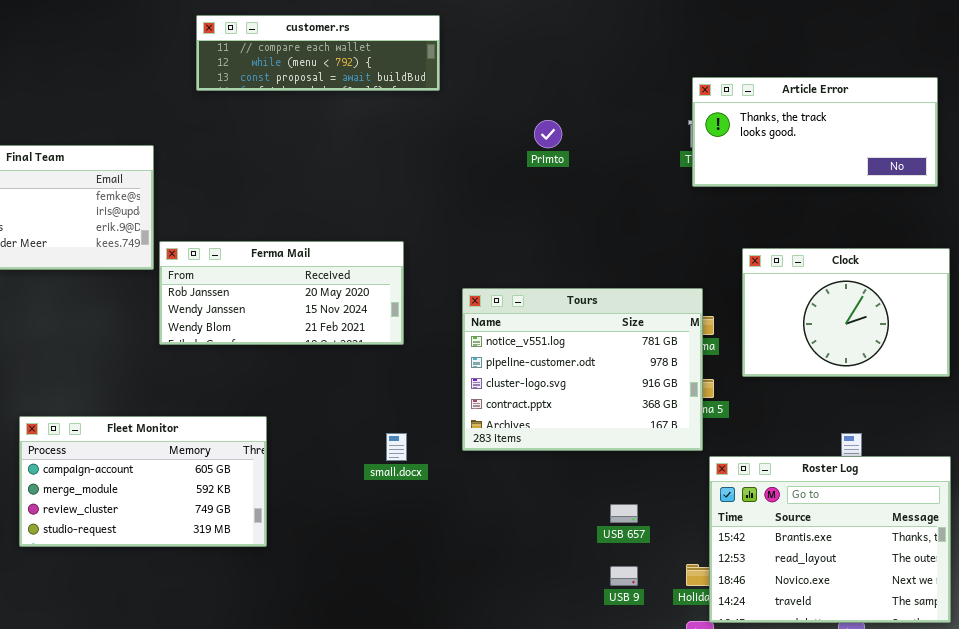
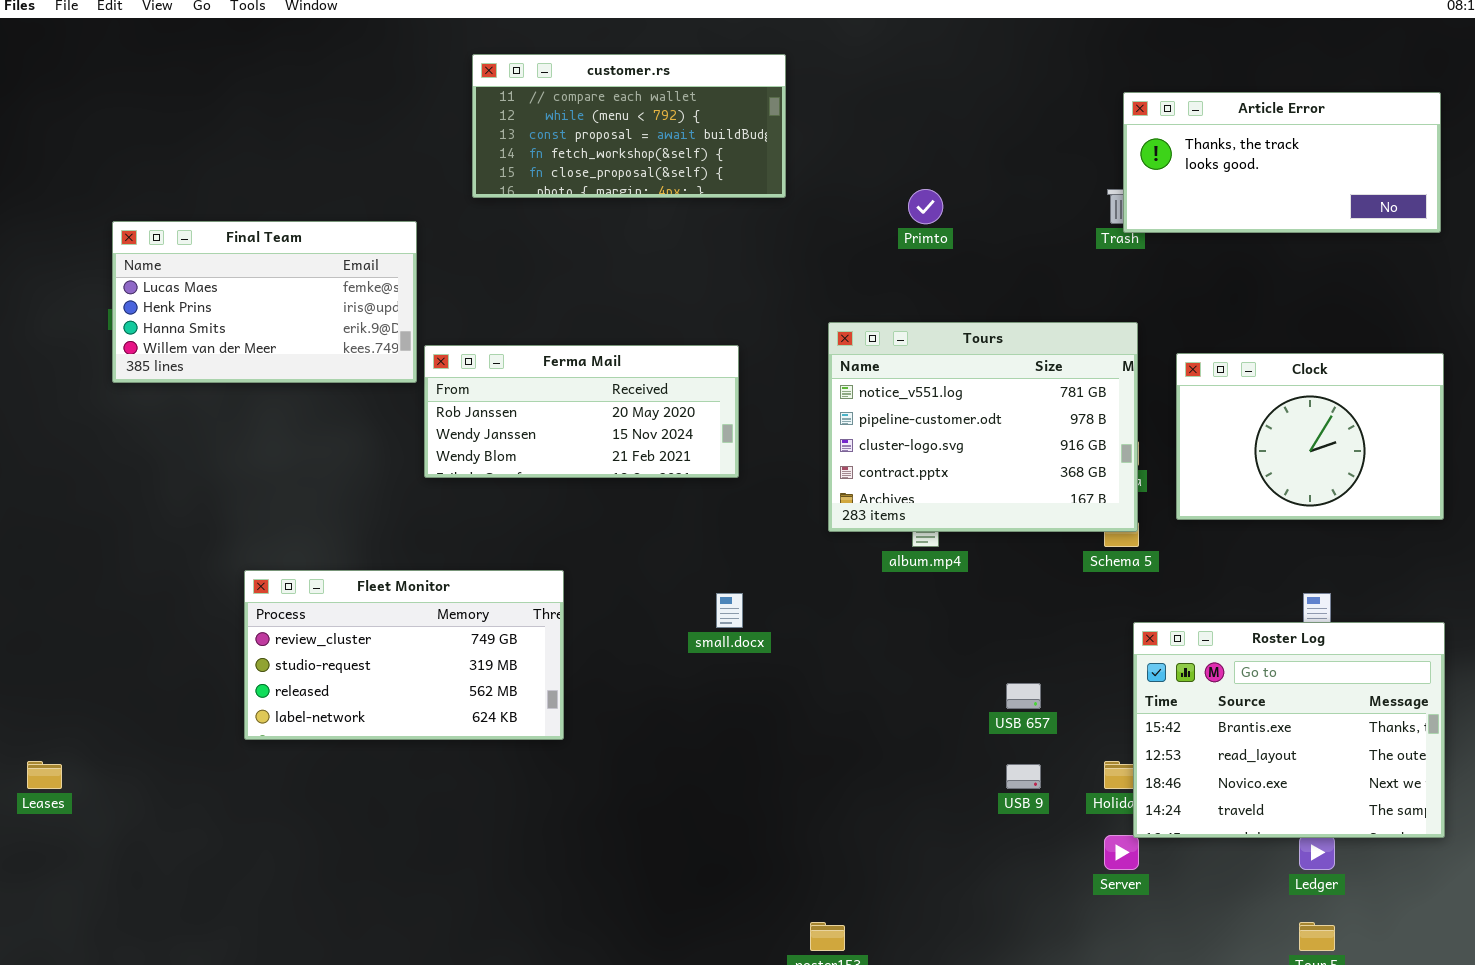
customer.rs: [196,15,440,91] -> [472,54,786,198], resized
Article Error: [692,77,938,187] -> [1123,92,1441,233], moved
Tours: [462,288,703,451] -> [828,322,1138,532], moved
Fleet Monitor: [19,416,267,547] -> [244,570,564,740], scrolled down 2 rows

